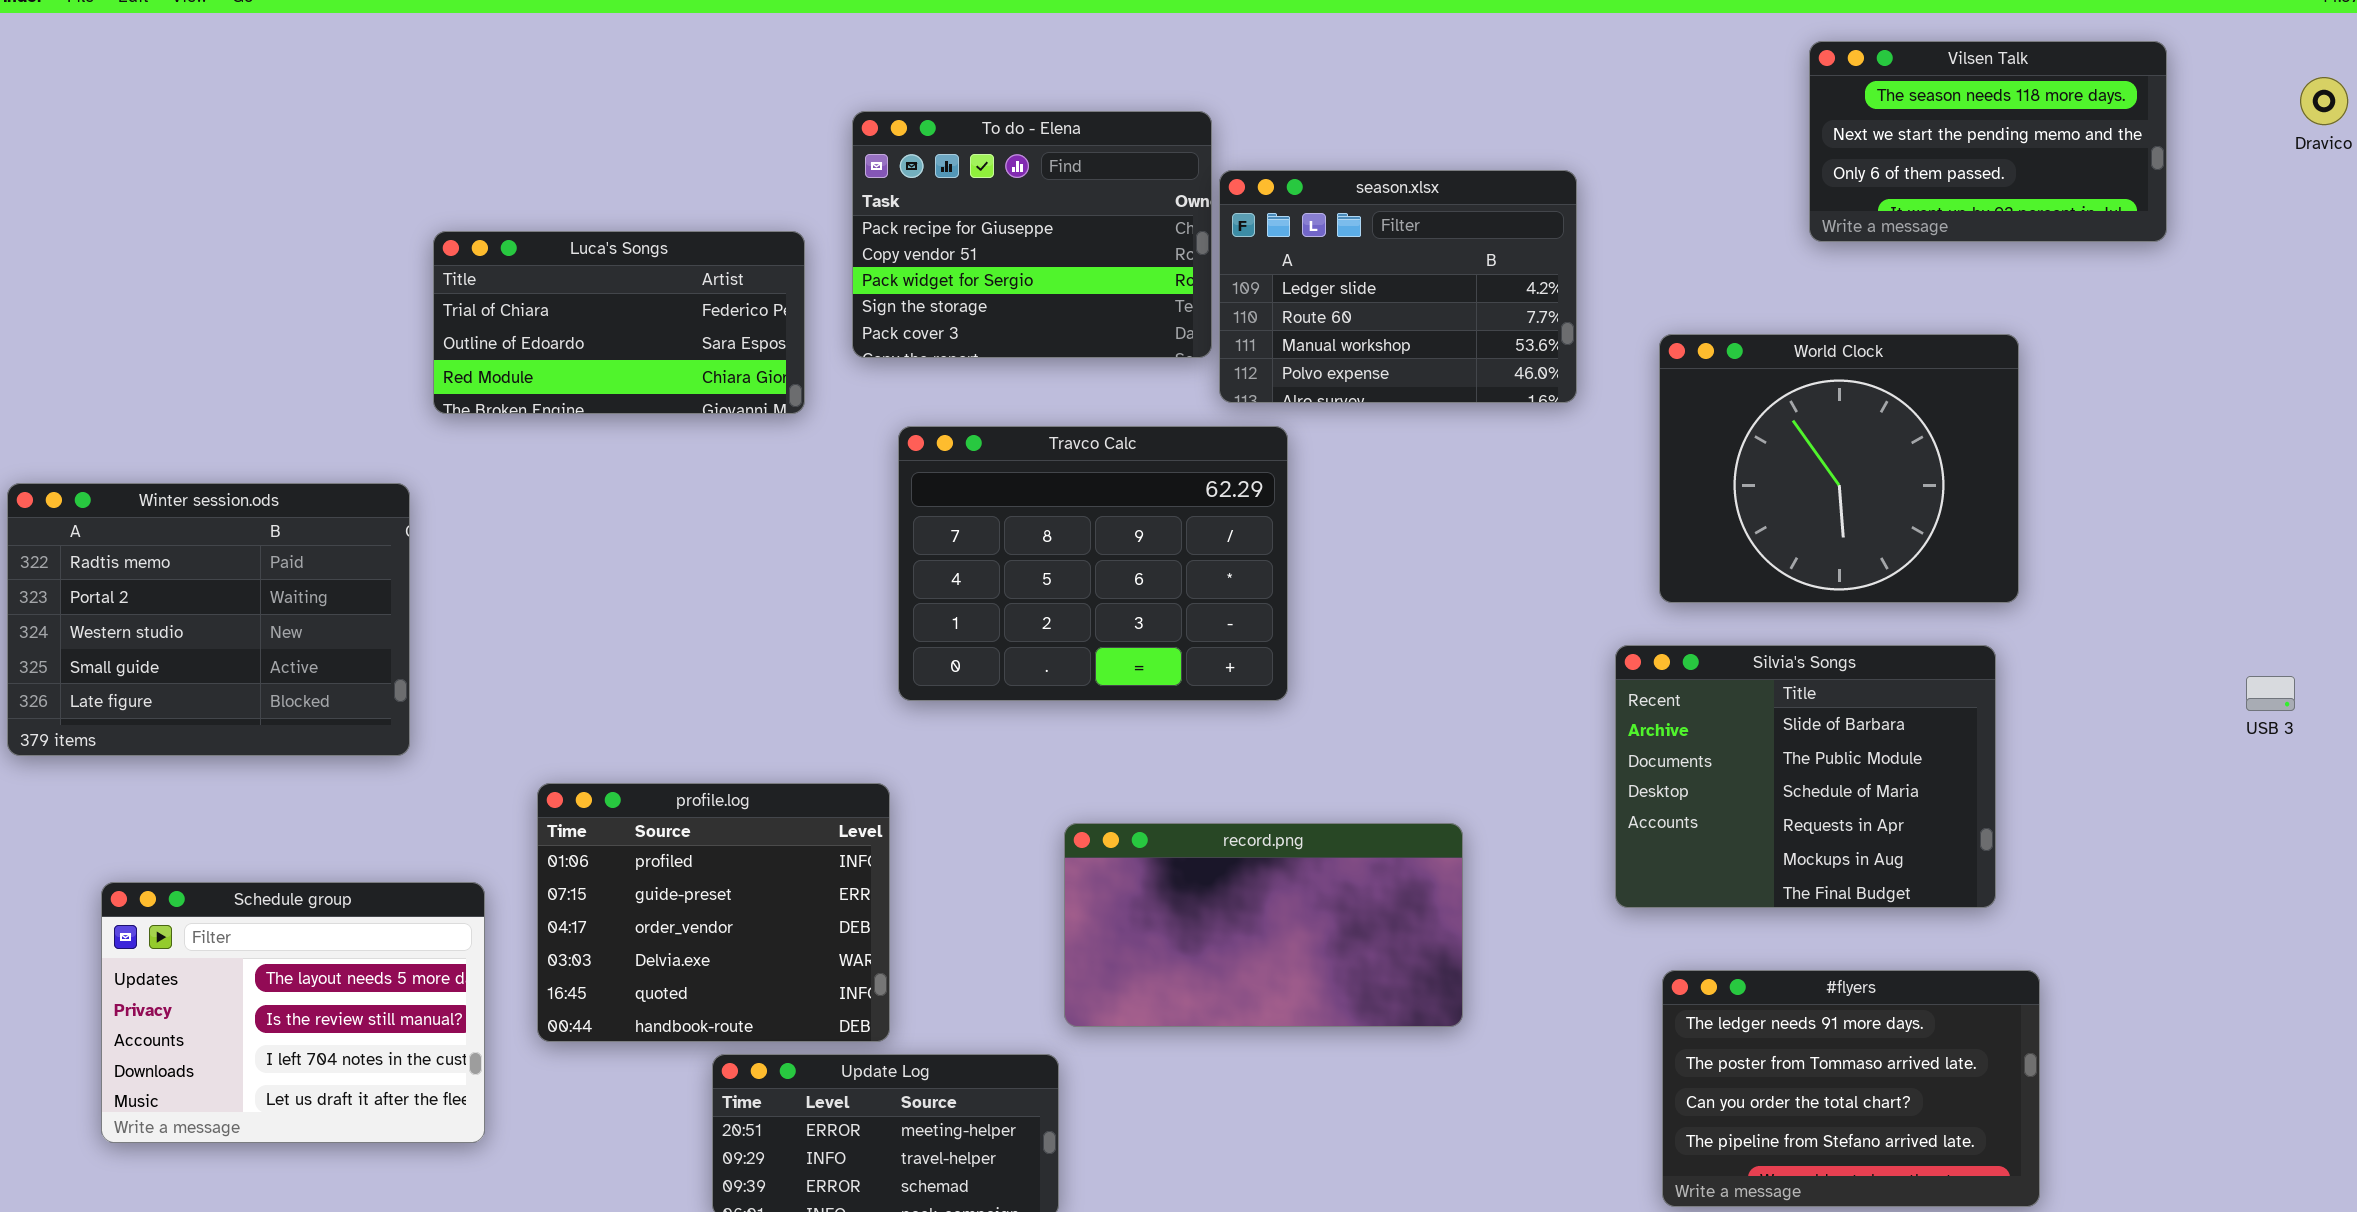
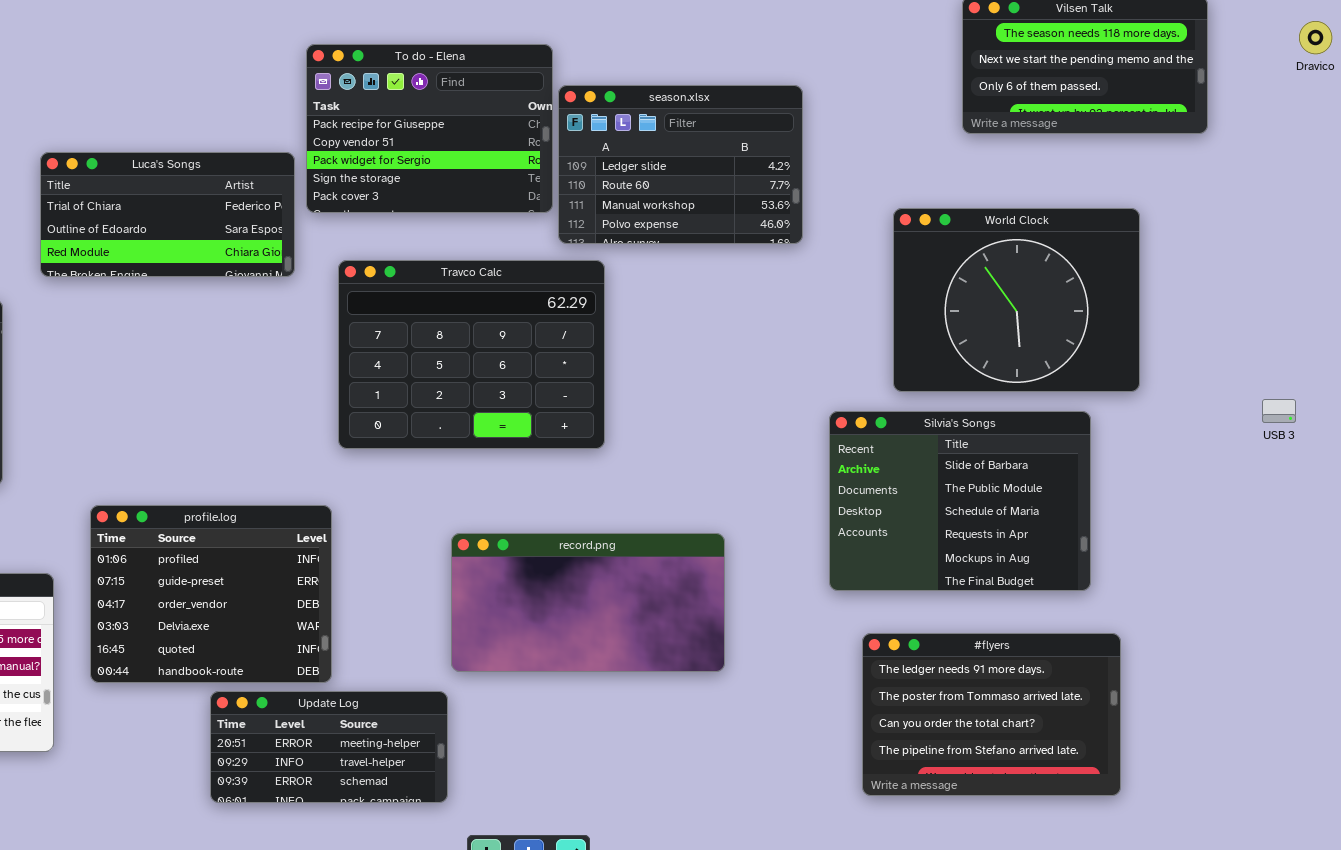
Luca's Songs: [433,231,805,414] -> [40,152,295,277], moved
World Clock: [1659,334,2019,603] -> [893,208,1140,392], moved
USB 3: [2246,676,2295,711] -> [1262,399,1296,423], moved

